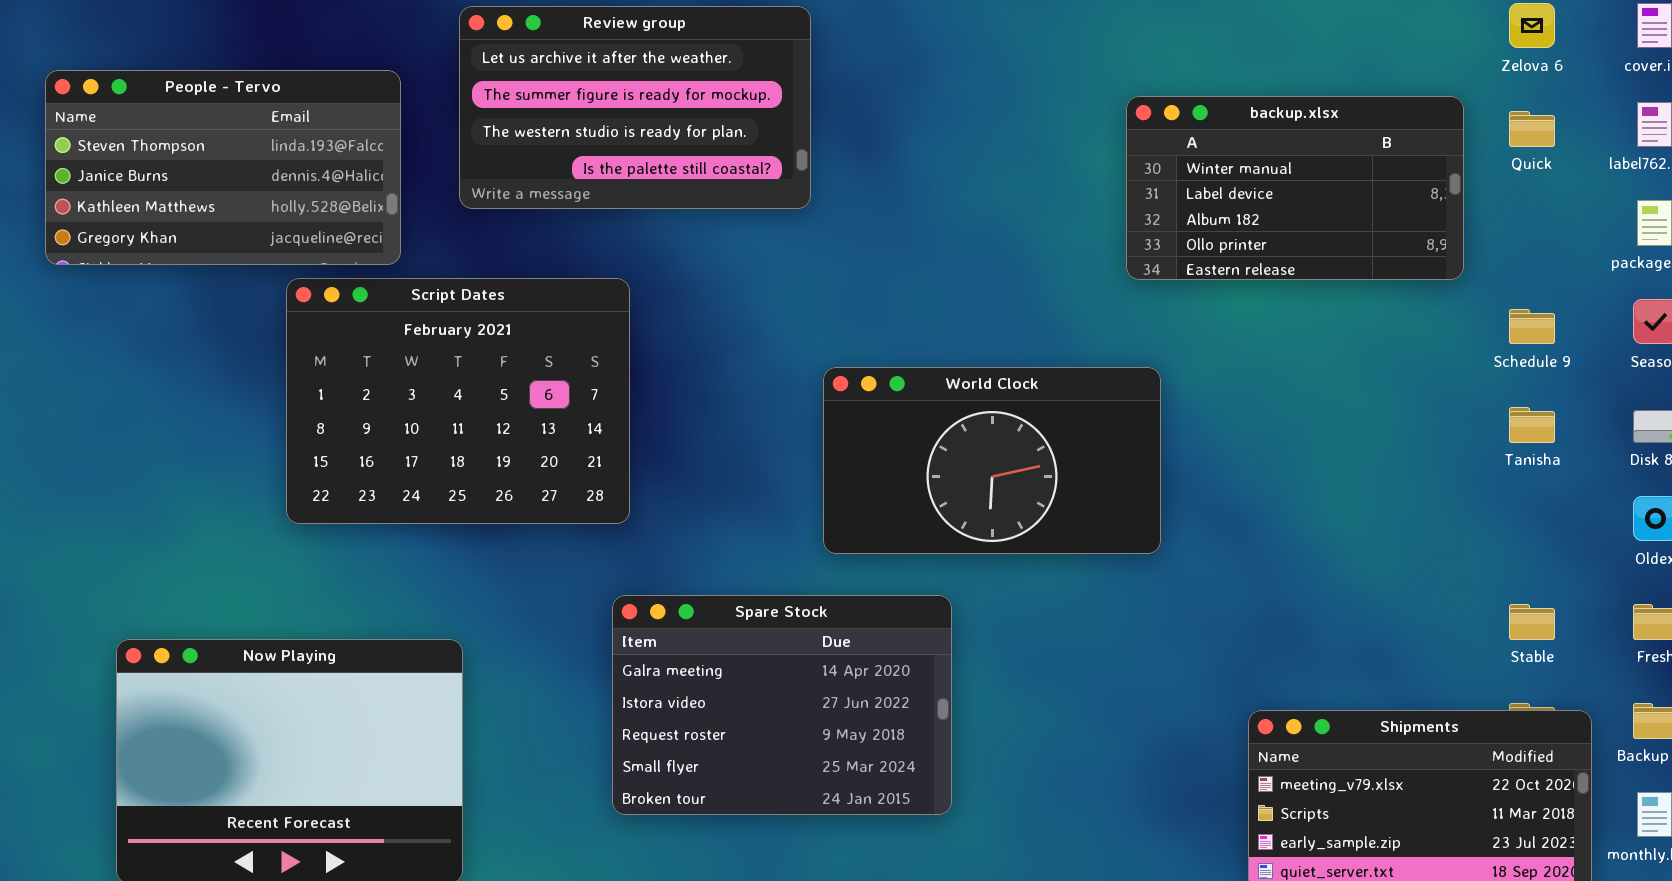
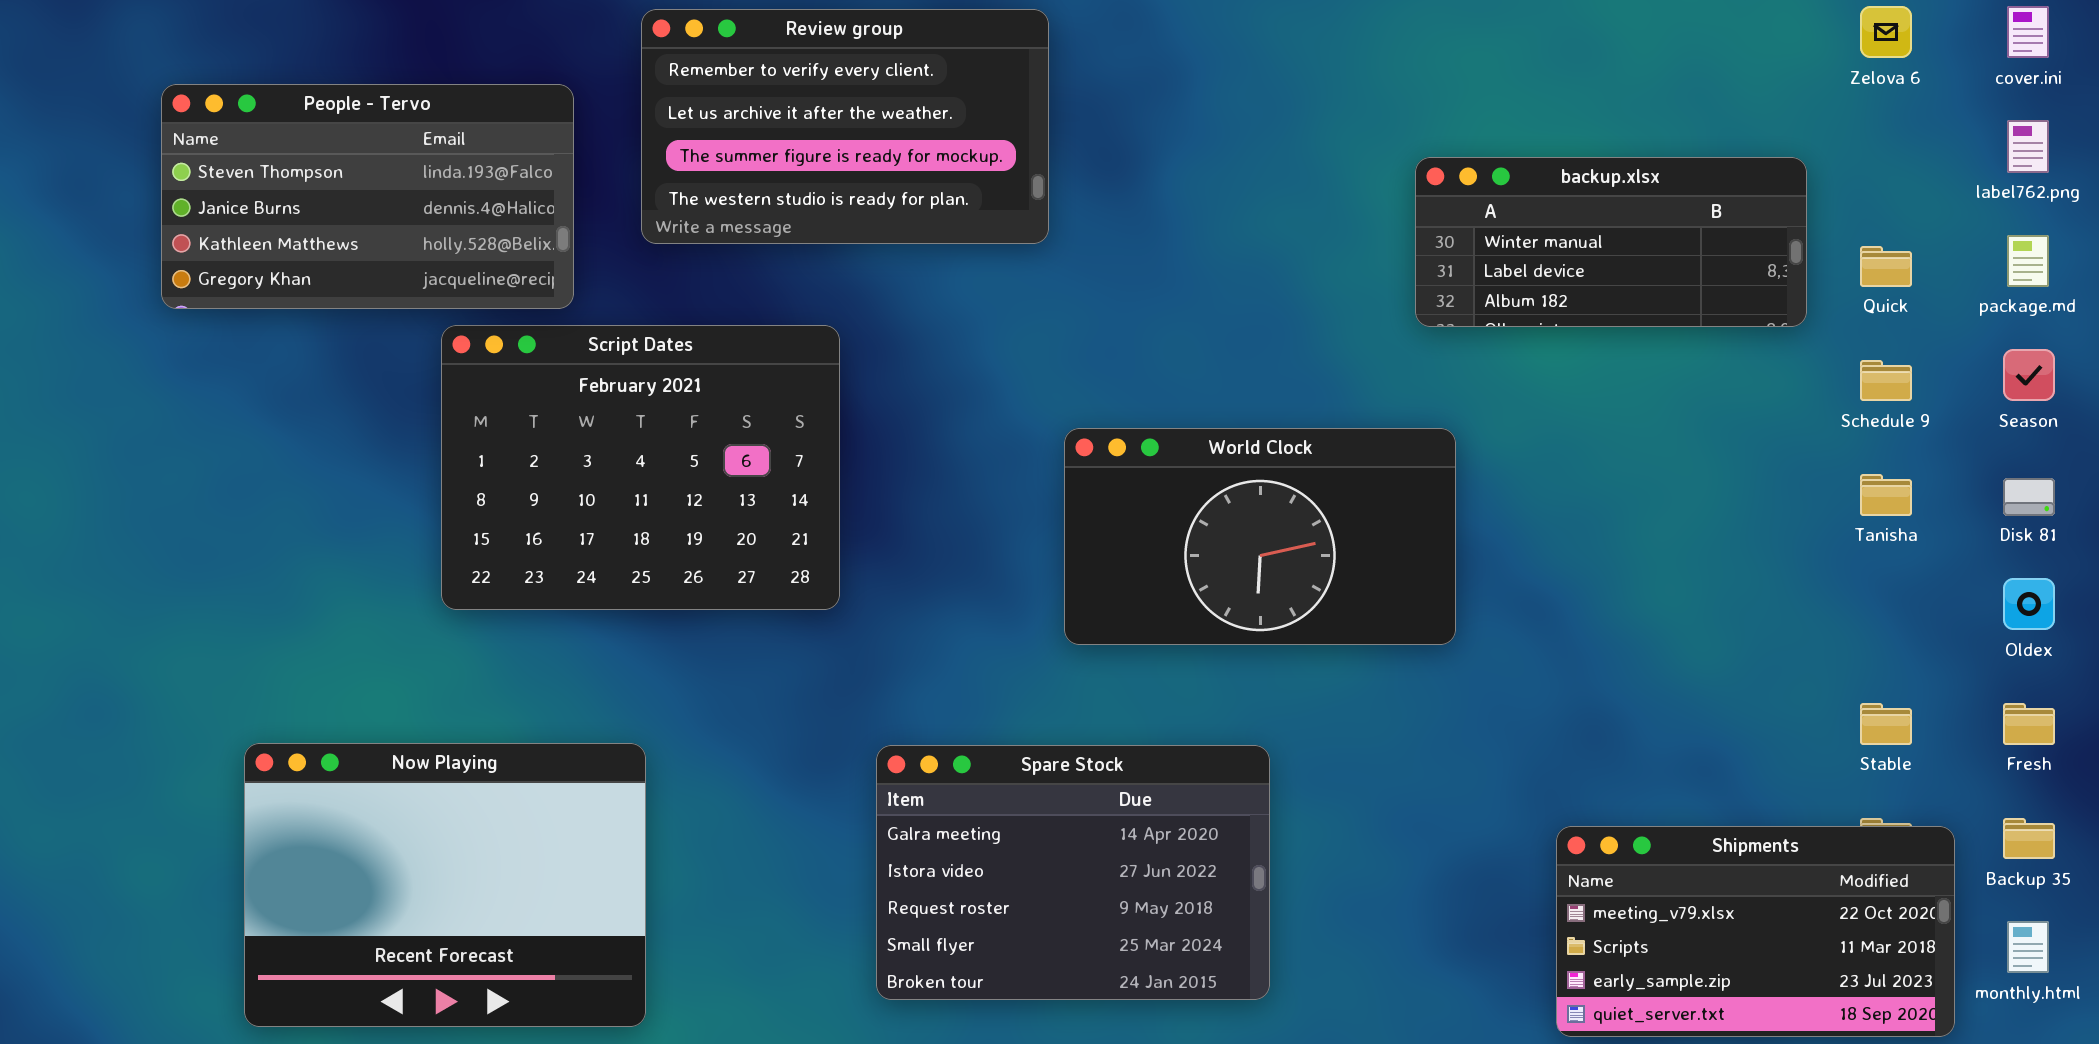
Review group: [459,6,811,209] -> [641,9,1049,244], scrolled up 1 row
backup.xlsx: [1126,96,1464,280] -> [1415,157,1807,327], resized
Quick: [1509,111,1555,147] -> [1860,246,1912,287], moved
Spare Stock: [612,595,952,815] -> [876,745,1270,1000], moved

